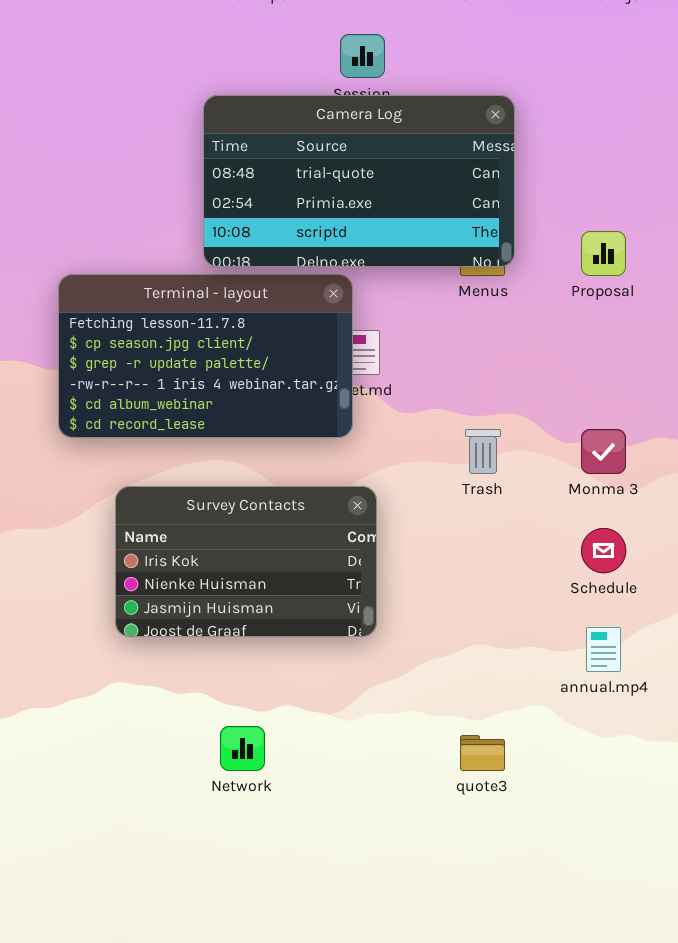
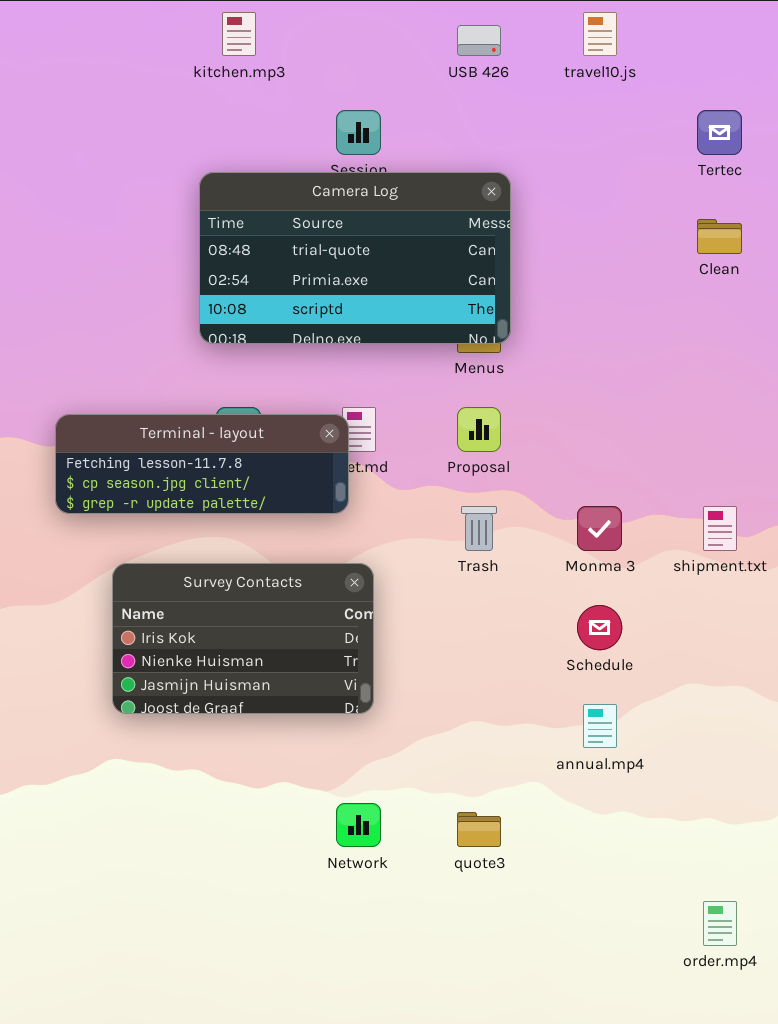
Proposal: [581,231,626,276] -> [457,407,501,452], moved
Terminal - layout: [58,274,353,438] -> [55,414,349,514], resized
Network: [220,726,265,771] -> [336,803,381,847], moved

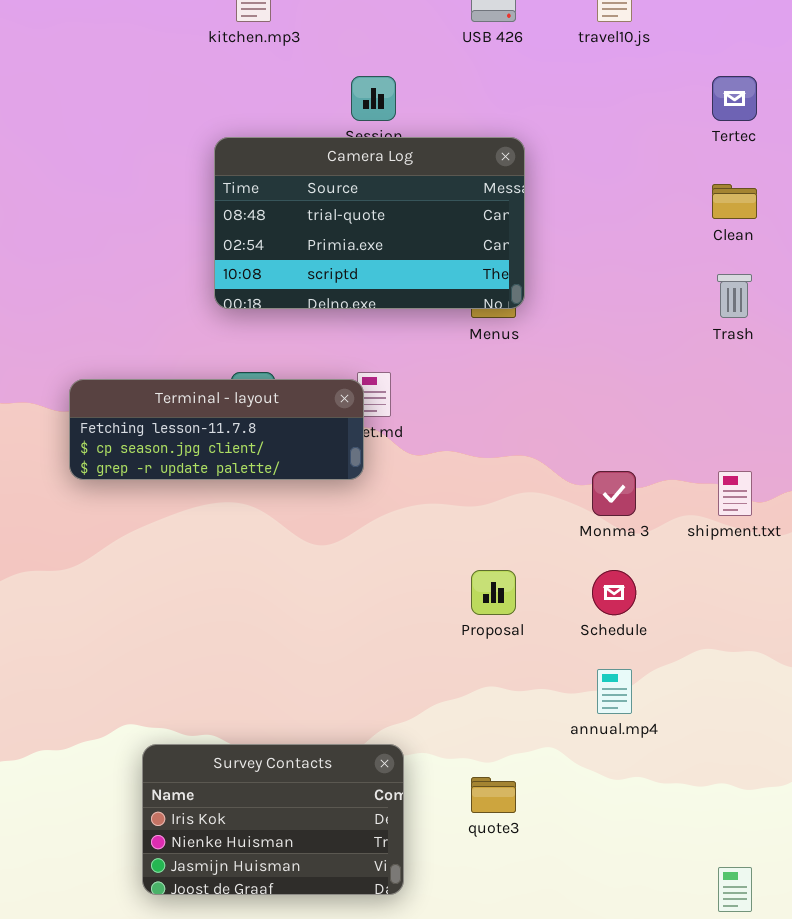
Proposal: [457,407,501,452] -> [471,570,516,615], moved
Trash: [461,506,497,551] -> [717,274,752,318], moved
Survey Contacts: [112,563,374,714] -> [142,744,404,895], moved

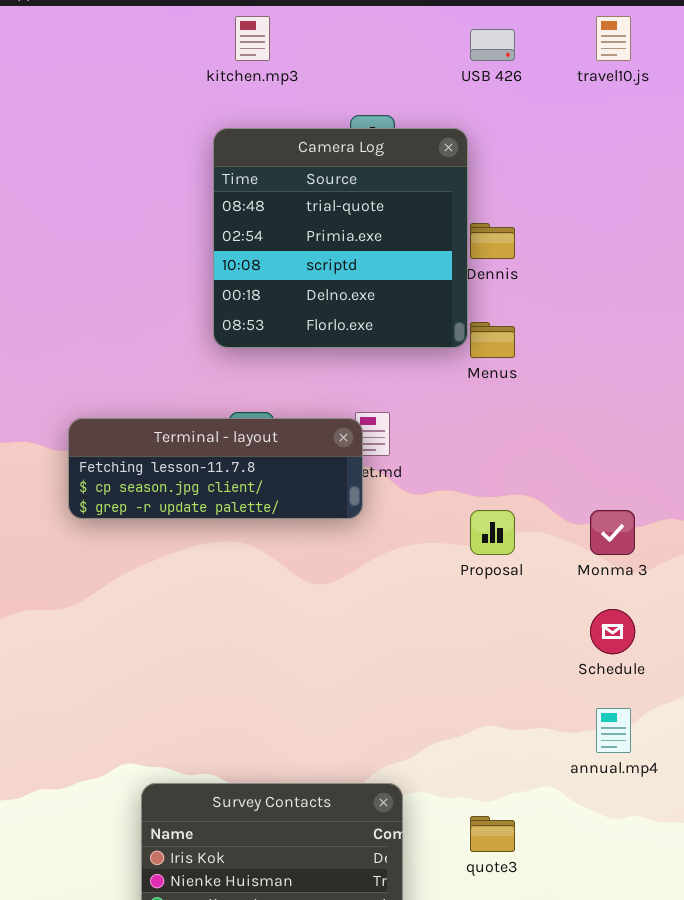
Camera Log: [214,137,525,309] -> [213,128,468,348], resized
Proposal: [471,570,516,615] -> [470,510,515,555], moved

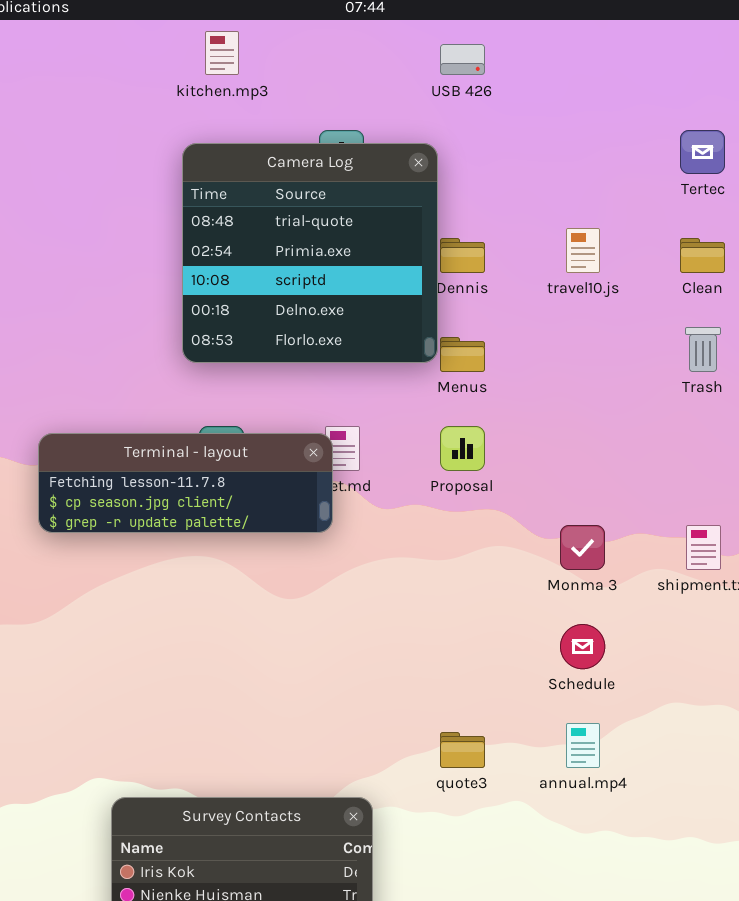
travel10.js: [596,16,631,61] -> [566,228,600,273], moved
Proposal: [470,510,515,555] -> [440,426,485,471], moved
quote3: [470,816,515,852] -> [440,732,485,768], moved

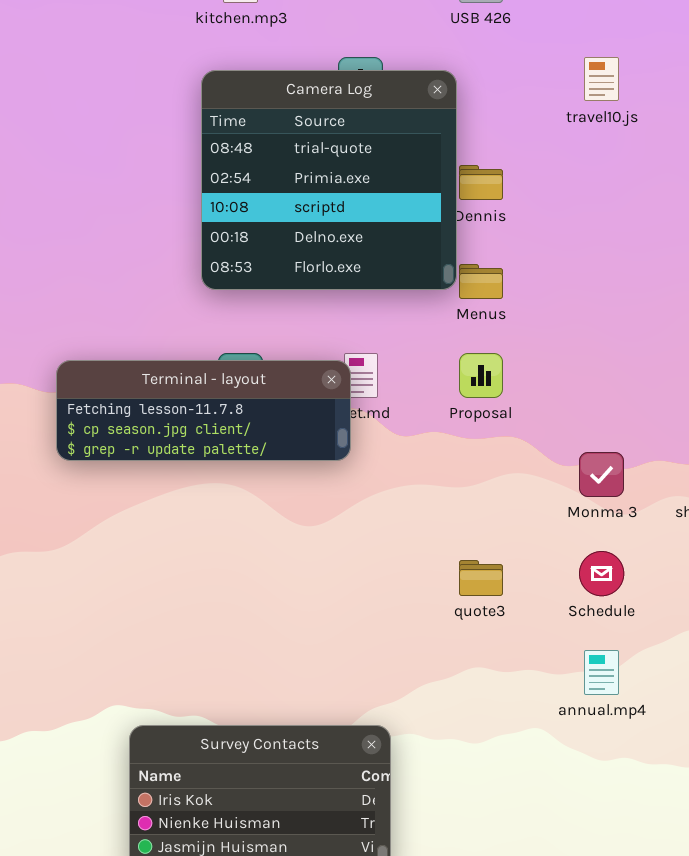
travel10.js: [566,228,600,273] -> [584,57,619,101], moved
quote3: [440,732,485,768] -> [459,560,503,596], moved

